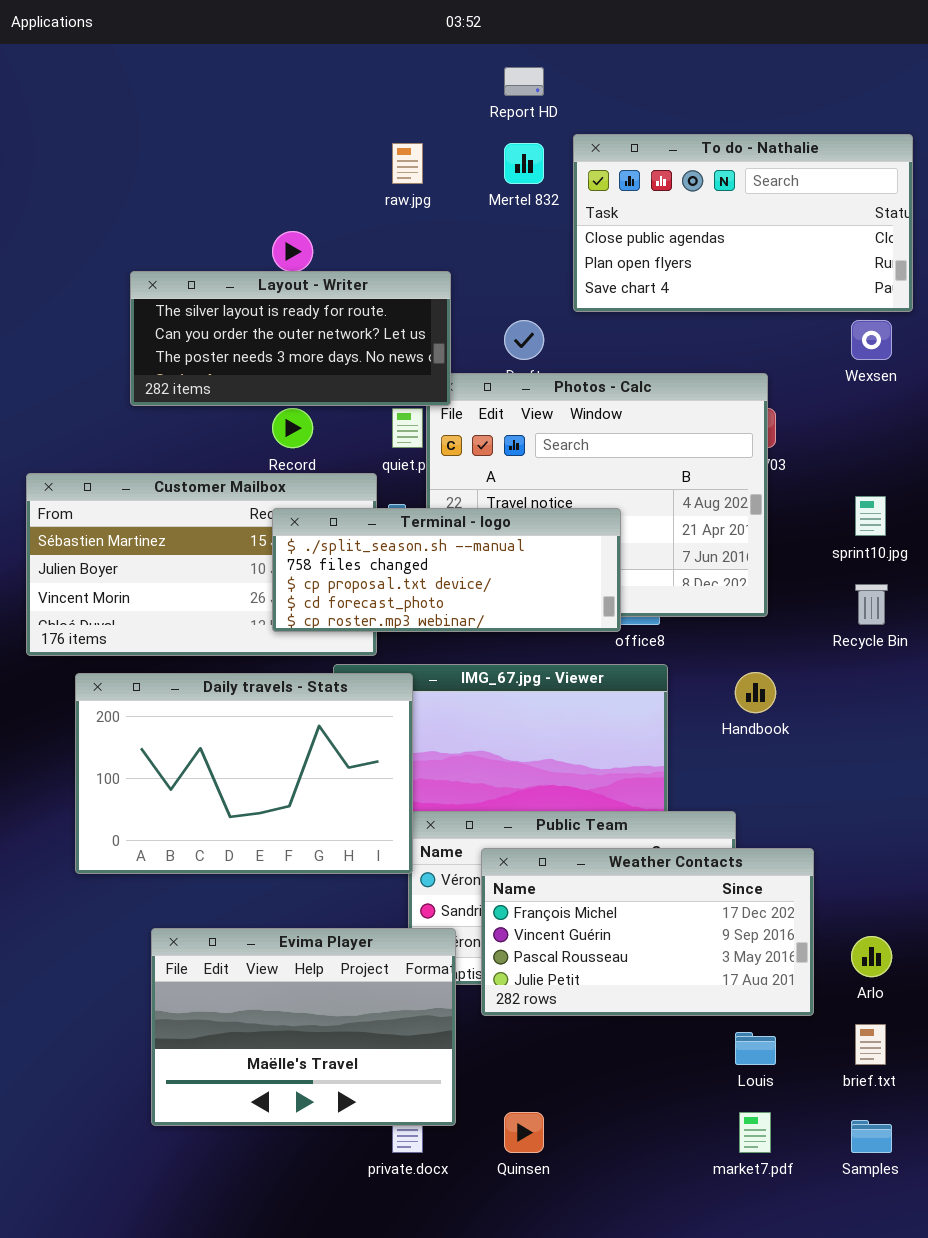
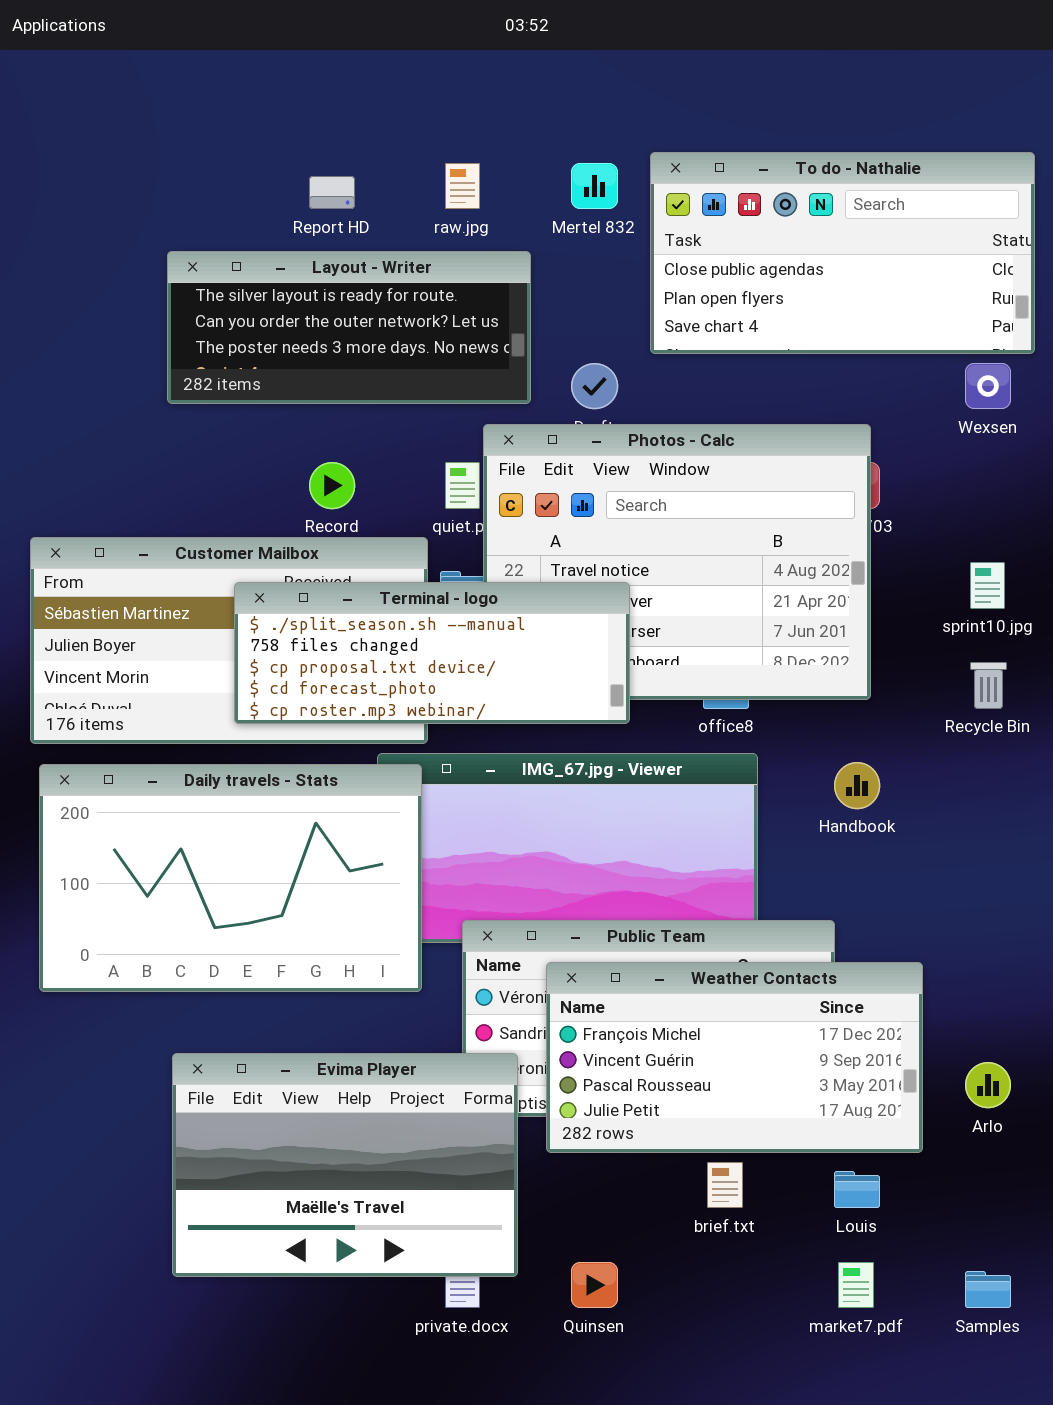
Report HD: [504,67,544,96] -> [309,176,355,209], moved
Layout - Writer: [130,271,451,406] -> [167,251,531,404], moved
Terminal - logo: [272,508,621,632] -> [234,582,630,724], moved
Daily travels - Stats: [75,673,413,874] -> [39,764,422,992], moved
brief.txt: [855,1024,886,1065] -> [707,1162,743,1208], moved

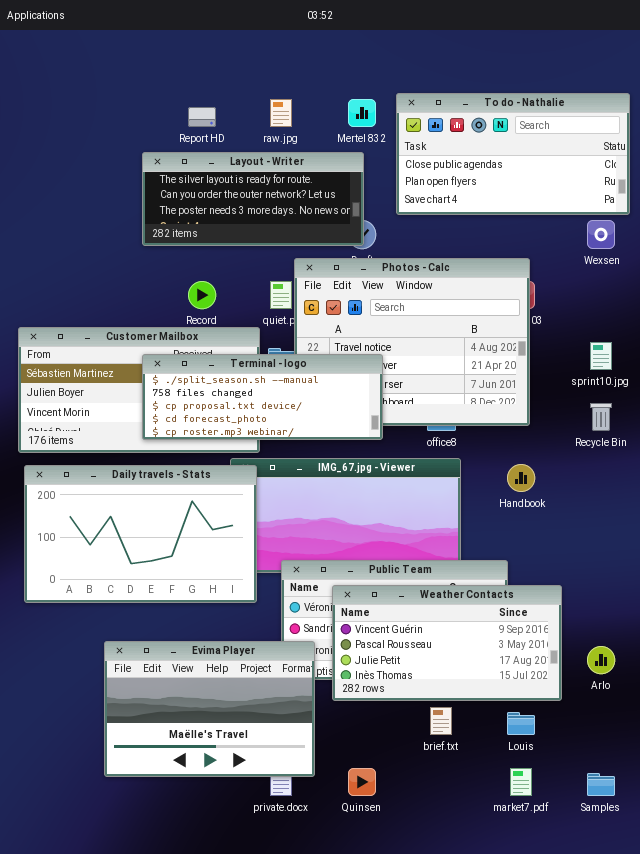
Layout - Writer: [167,251,531,404] -> [142,152,364,246], moved
Weather Contacts: [546,962,923,1153] -> [332,585,562,701], scrolled down 1 row

